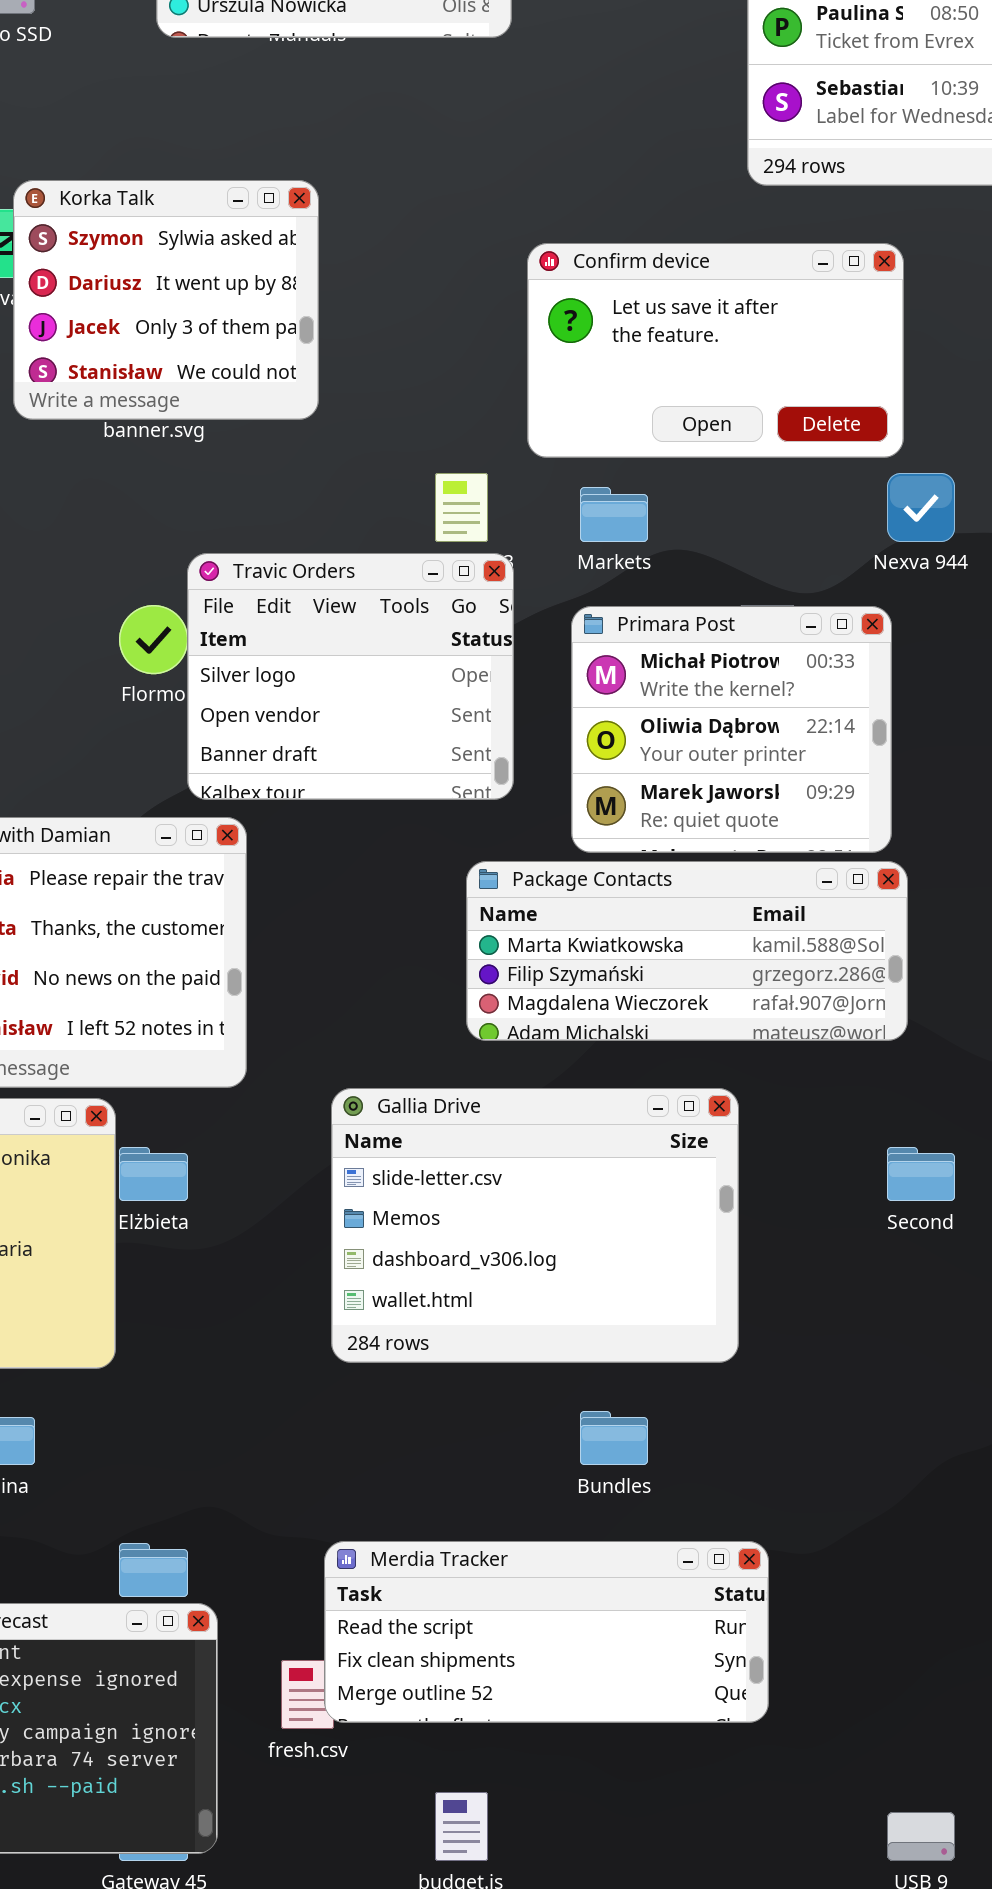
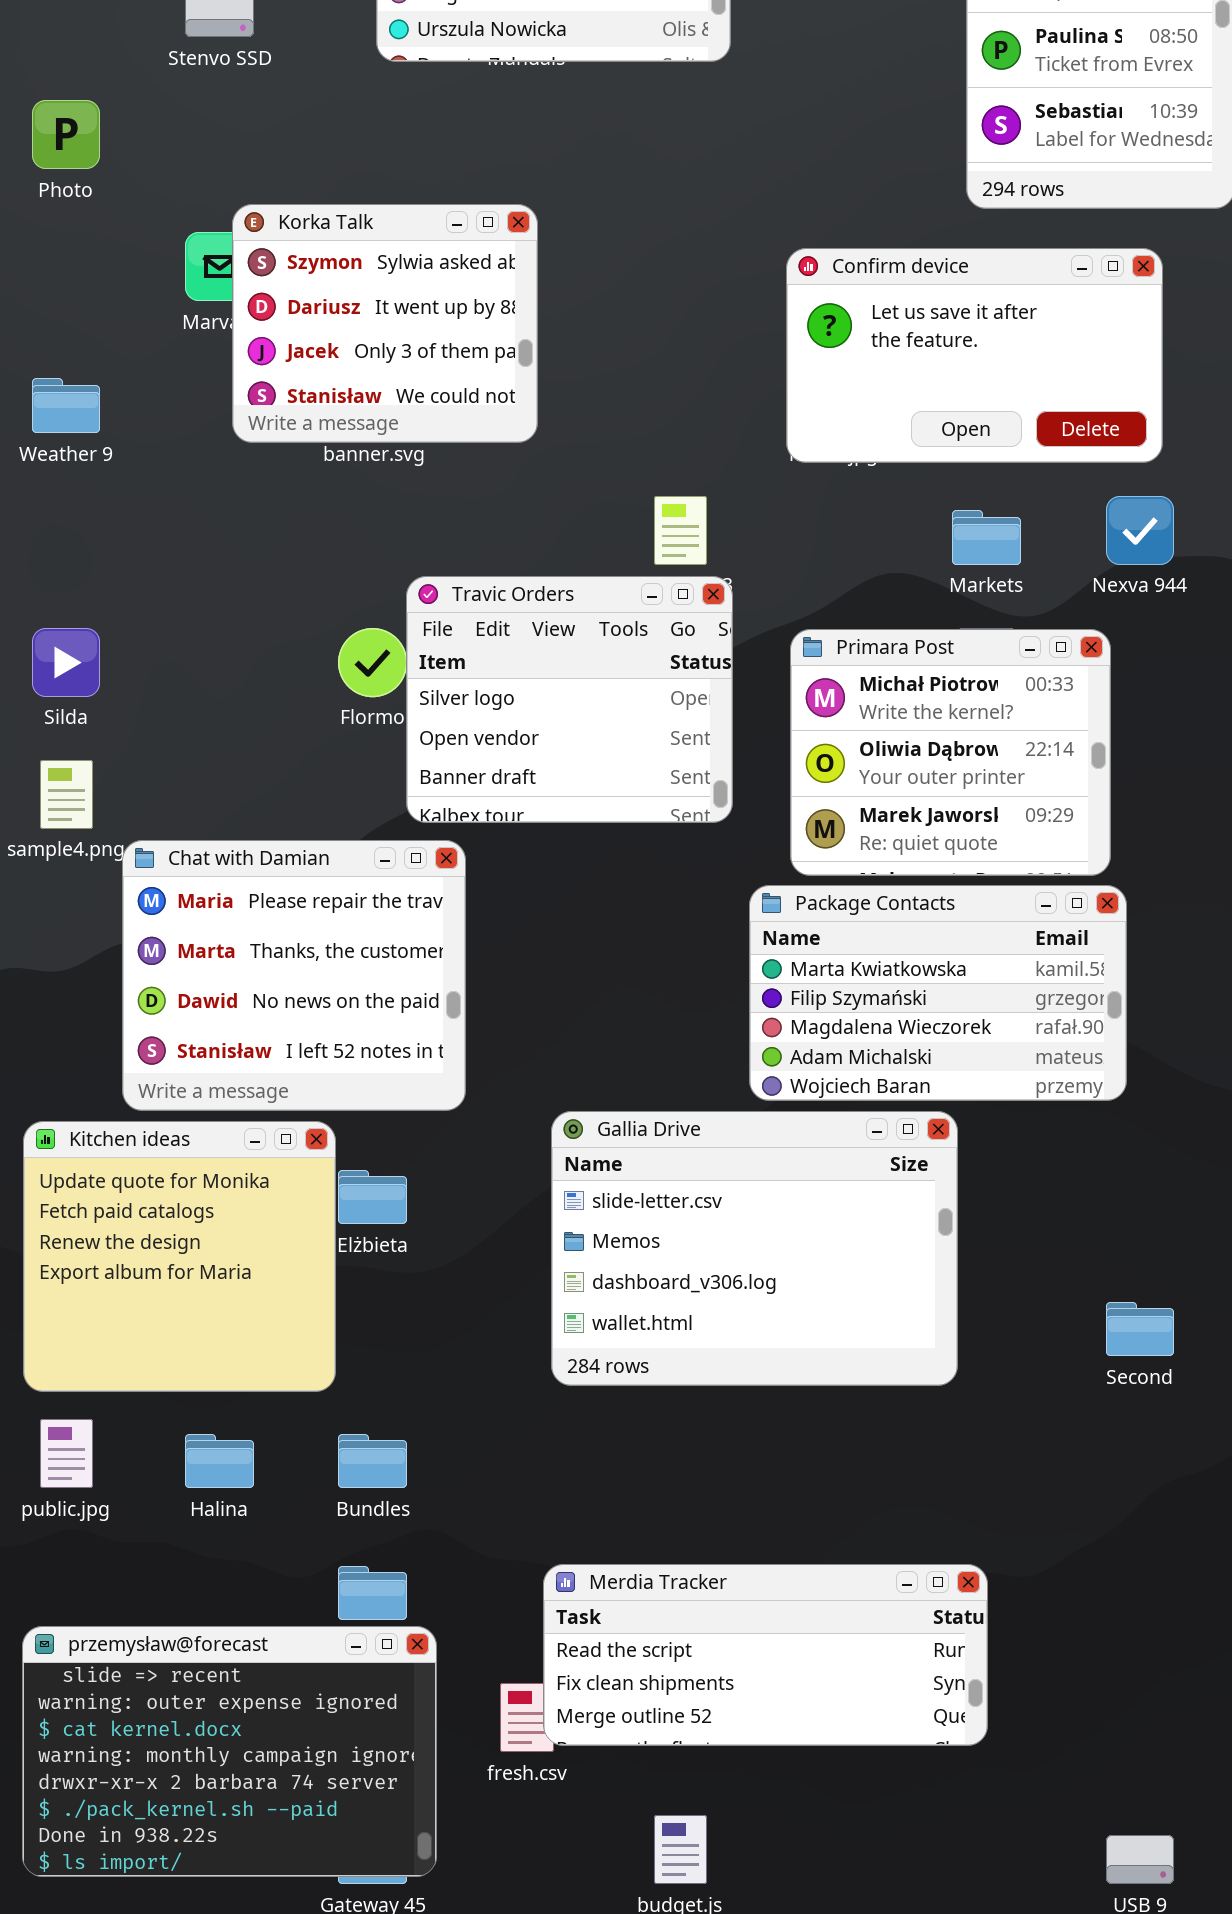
Confirm device: [527,243,904,458] -> [786,248,1163,463], moved
Markets: [580,487,648,542] -> [952,510,1021,565], moved
Package Contacts: [466,861,908,1041] -> [749,885,1127,1101], resized
Second: [887,1147,955,1201] -> [1106,1302,1174,1356], moved
Bundles: [580,1411,648,1465] -> [338,1434,407,1488], moved

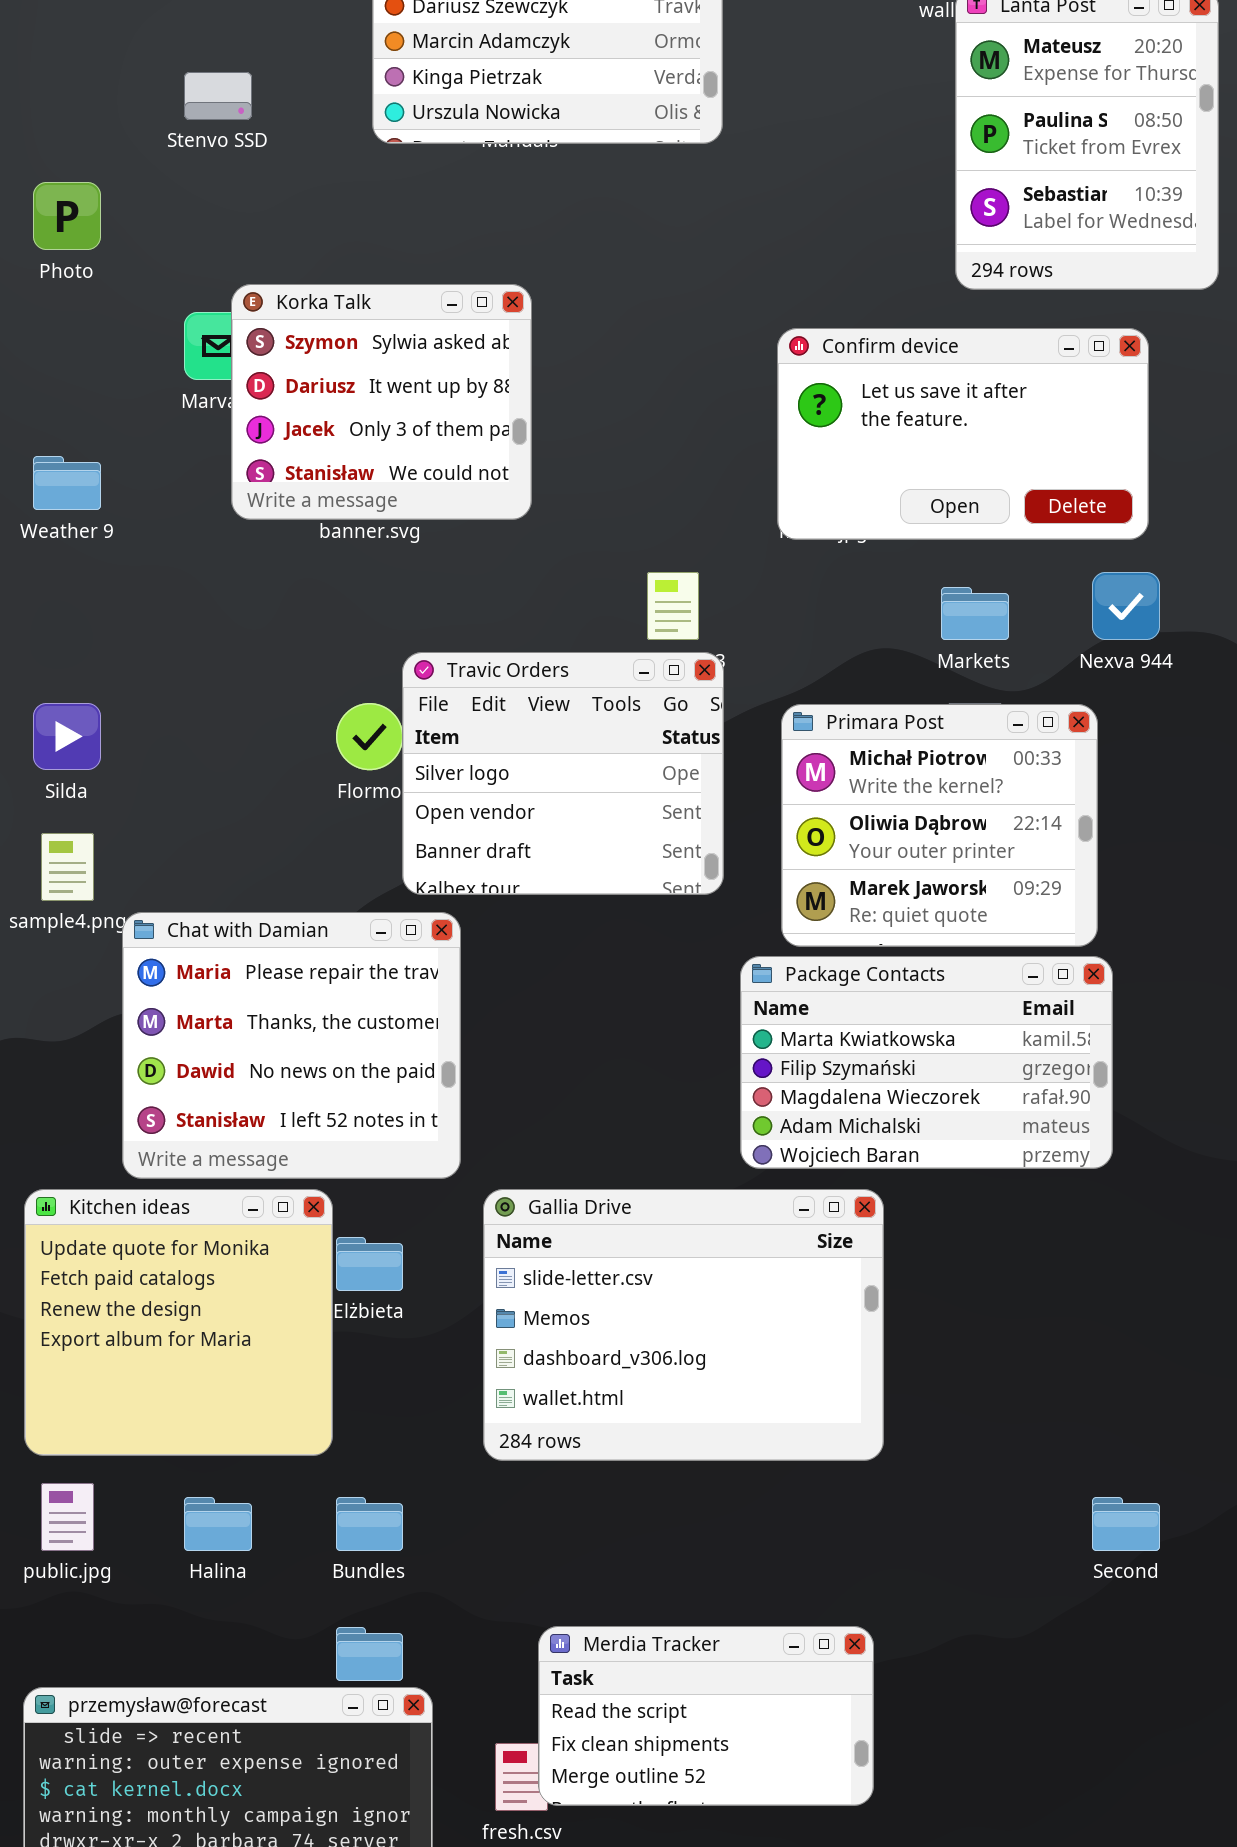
Gallia Drive: [551,1111,958,1386] -> [483,1189,884,1461], moved
Second: [1106,1302,1174,1356] -> [1092,1497,1160,1551], moved
Merdia Tracker: [543,1564,988,1746] -> [538,1626,874,1806], resized

